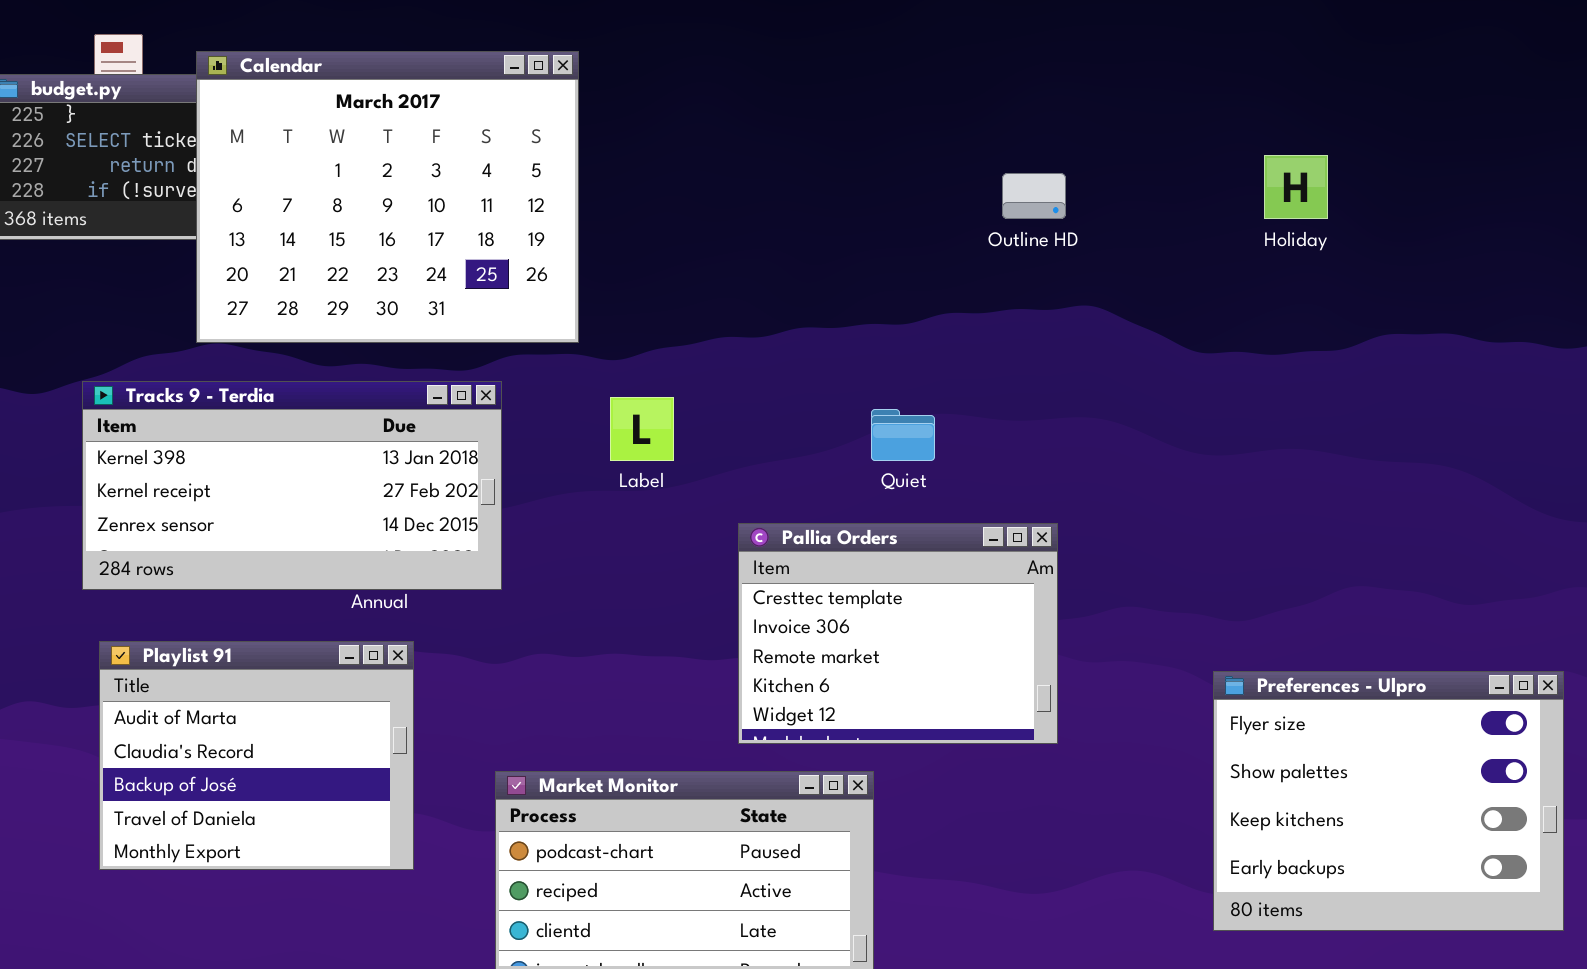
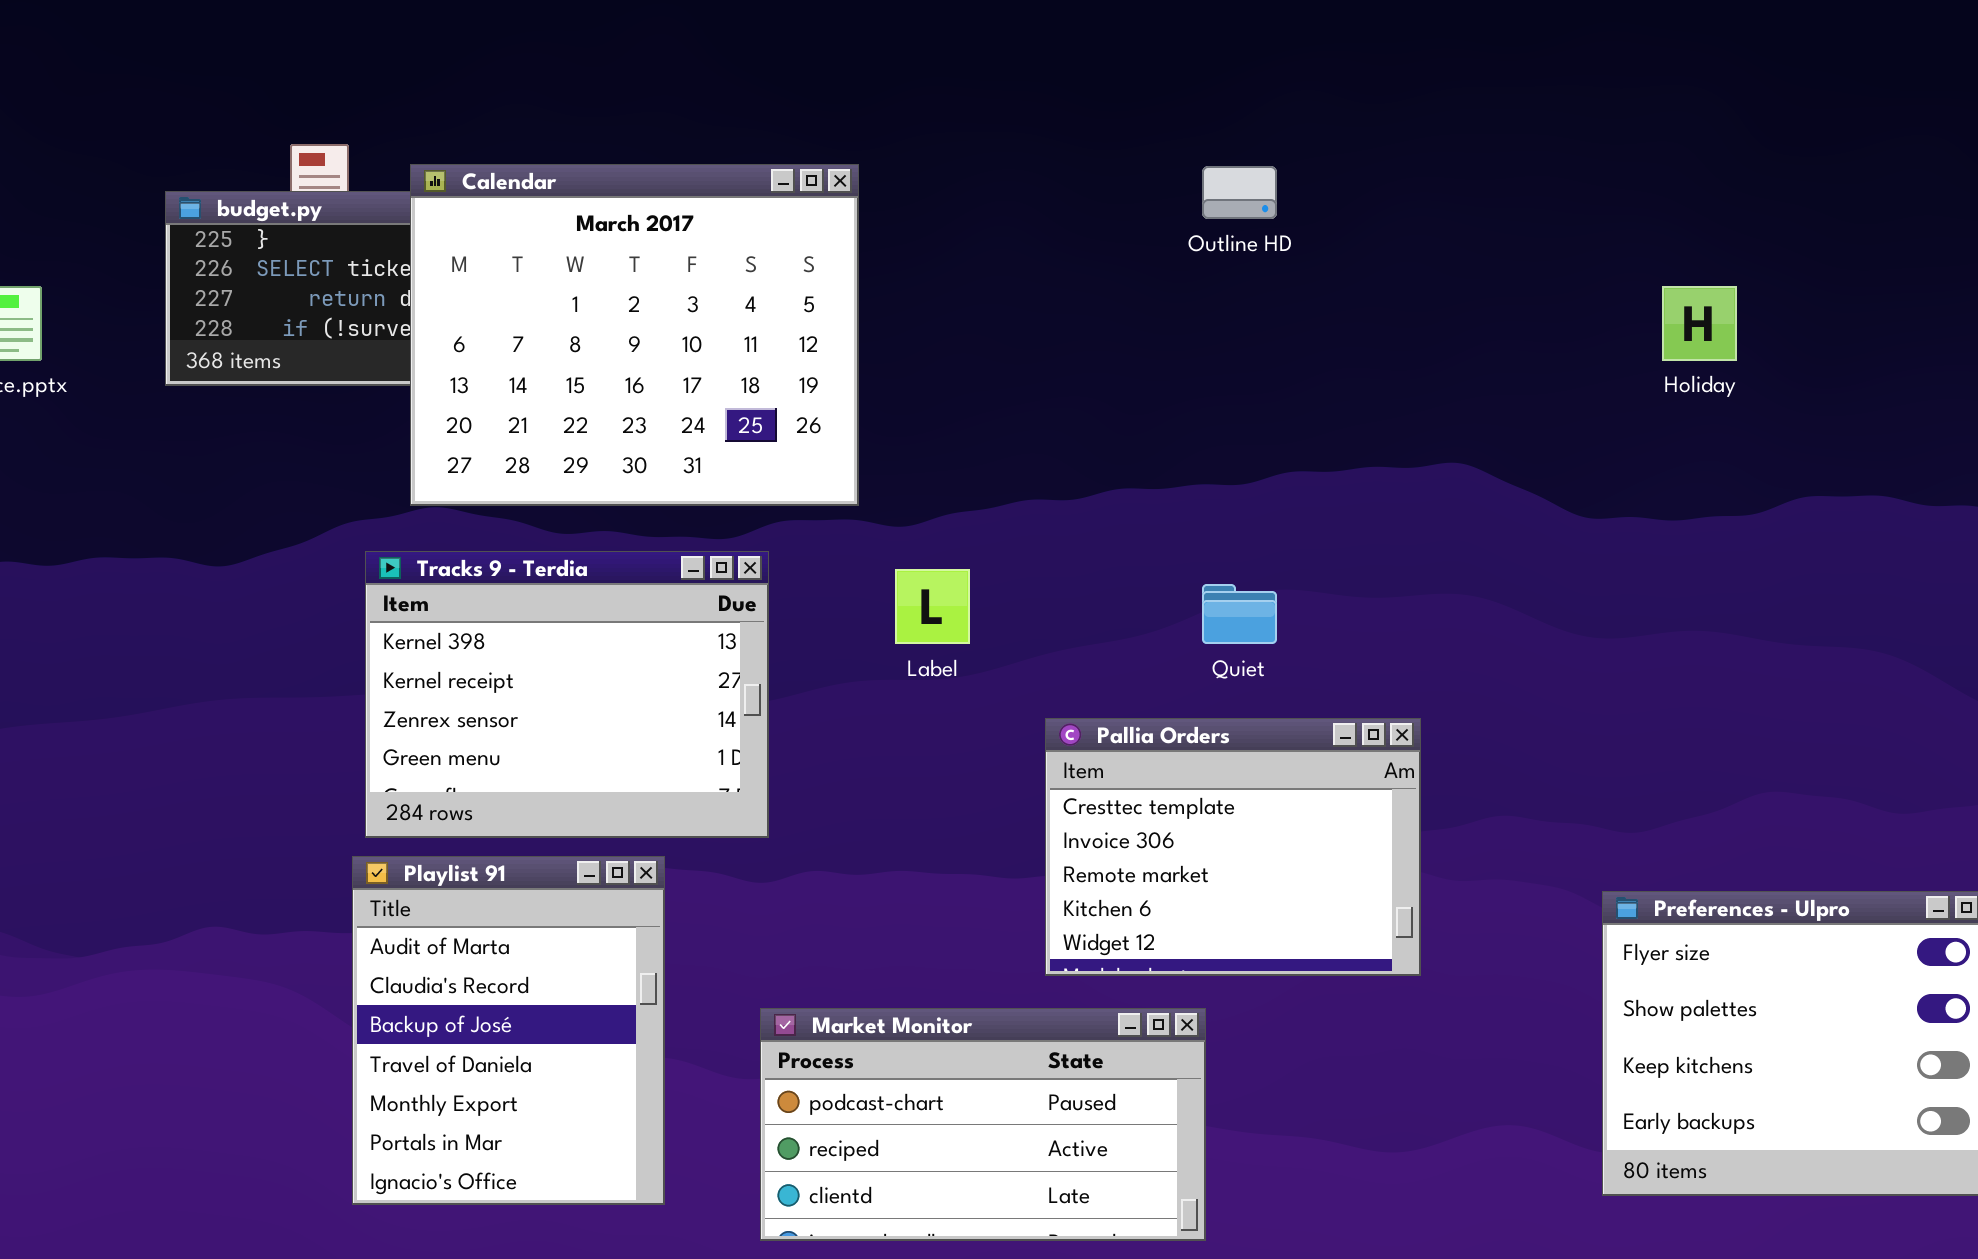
Outline HD: [1002,173,1066,219] -> [1202,166,1277,219], moved
Tracks 9 - Terdia: [82,381,502,590] -> [365,551,769,838], resized
Playlist 91: [99,641,414,870] -> [352,856,665,1205], resized

